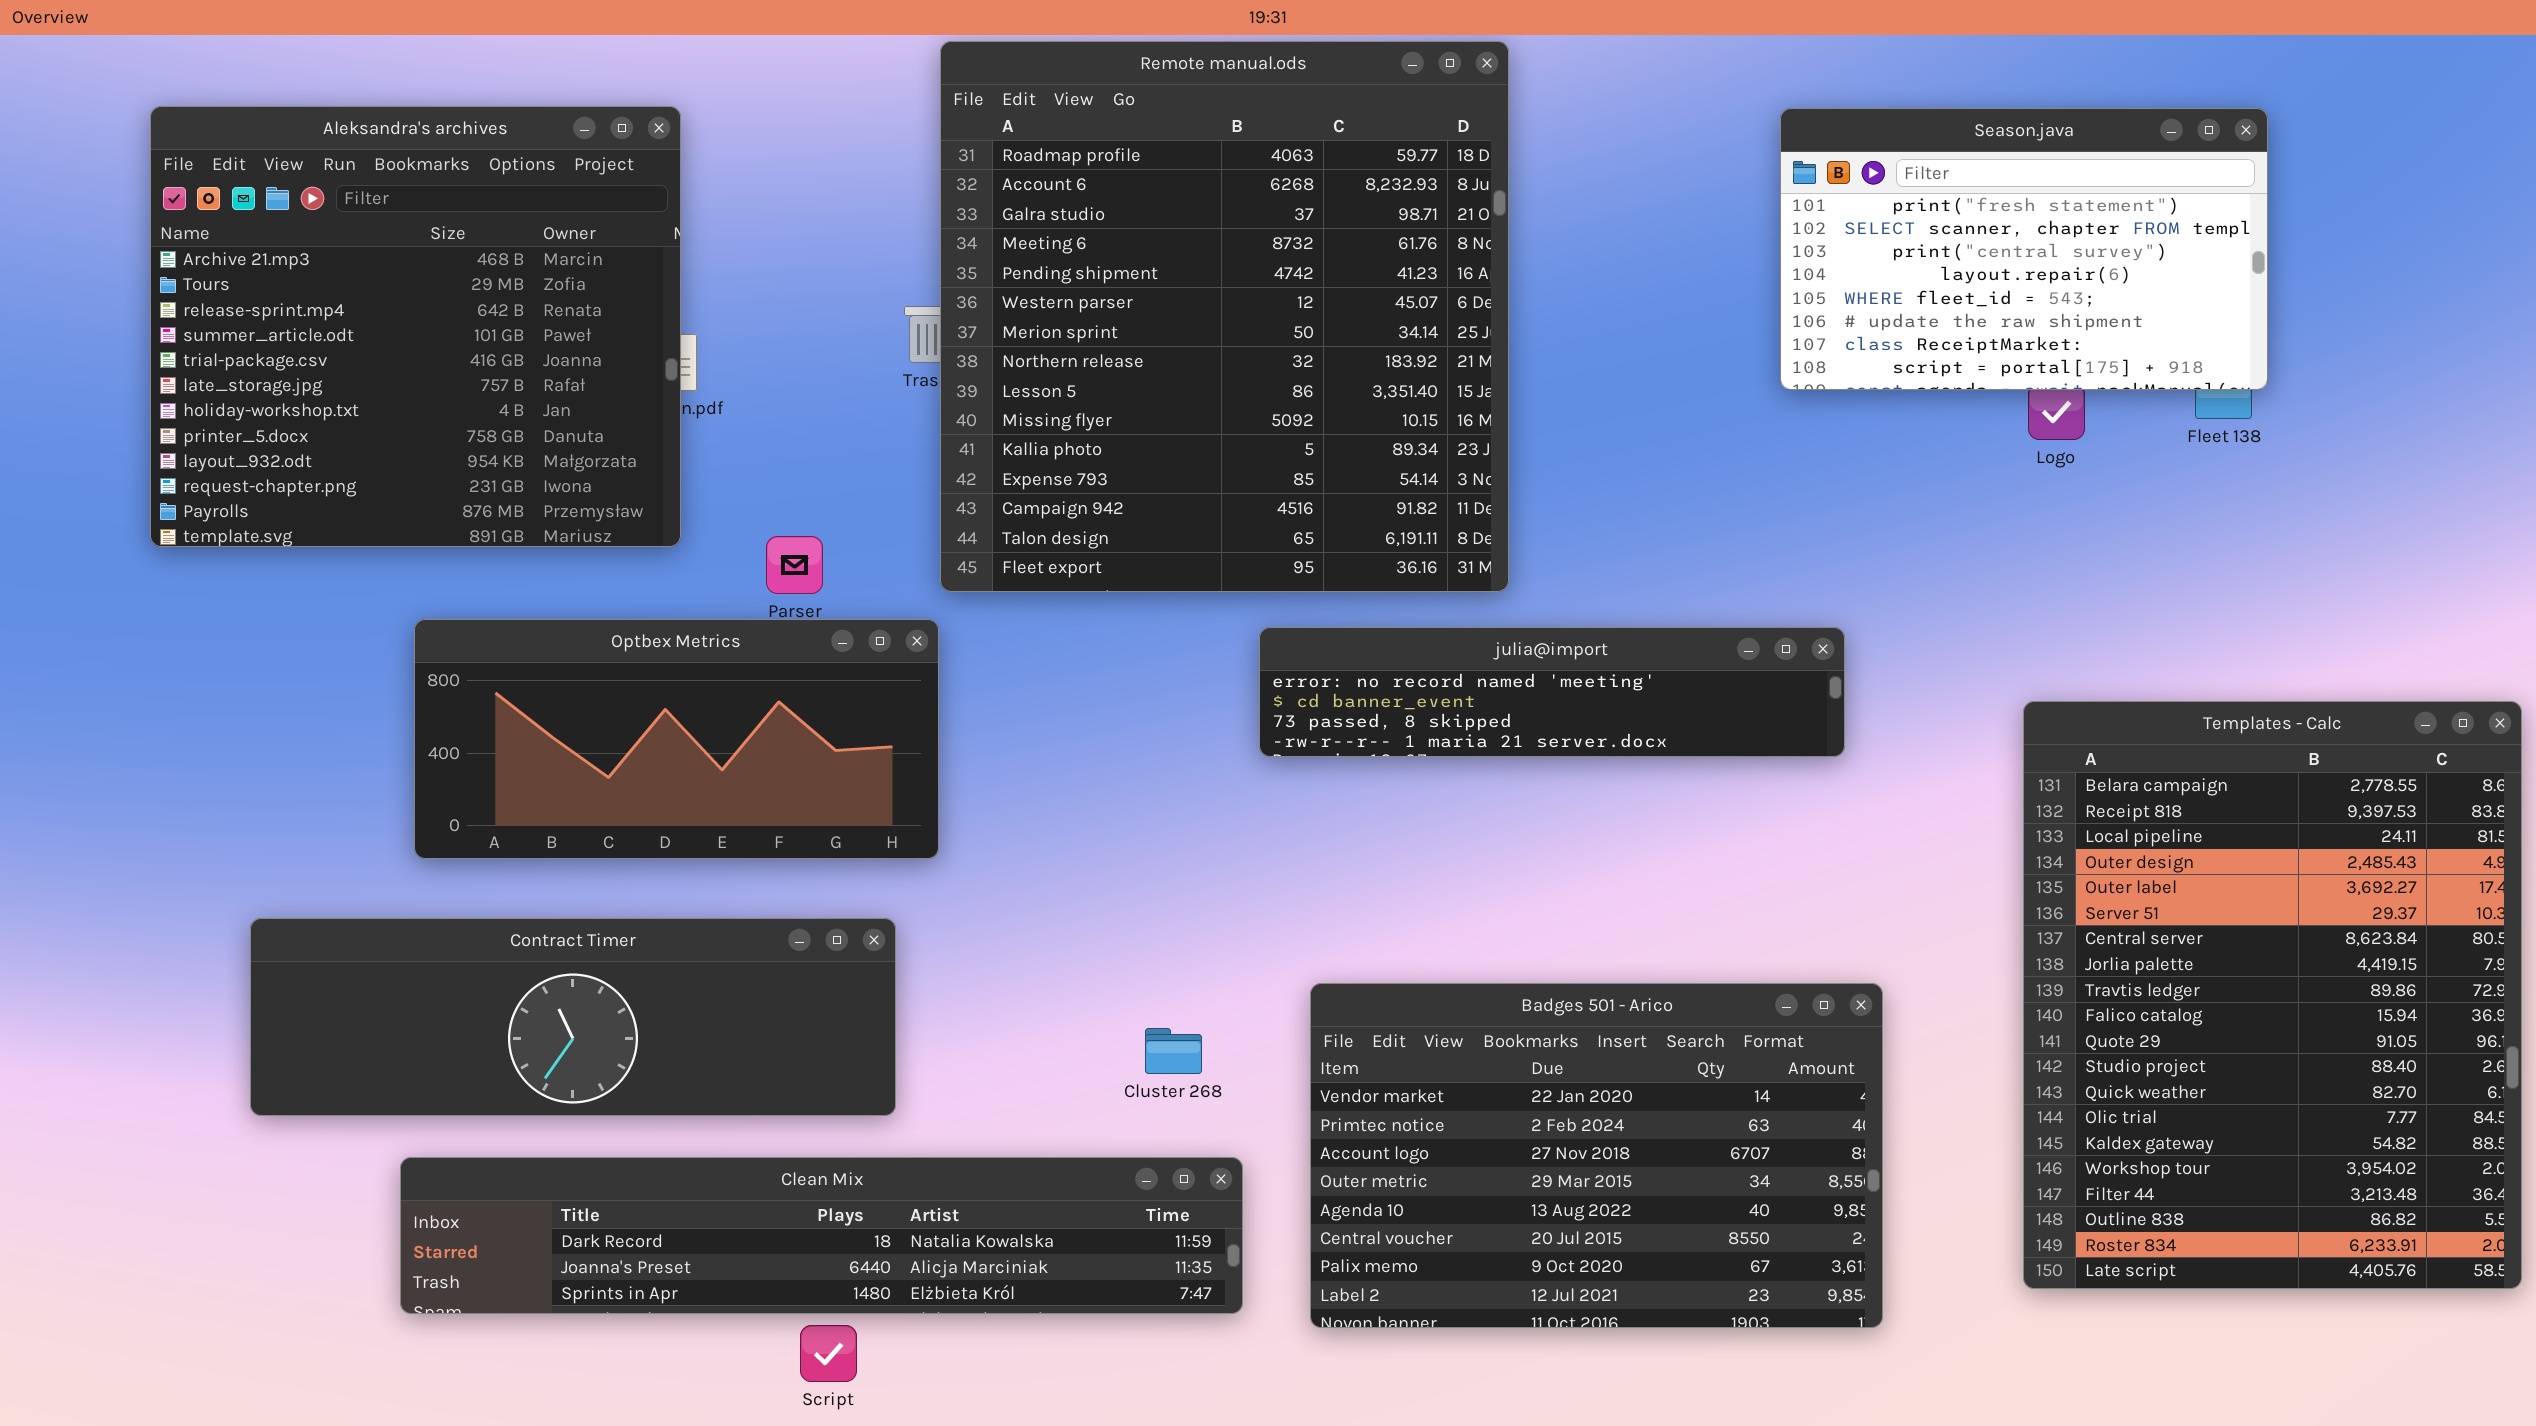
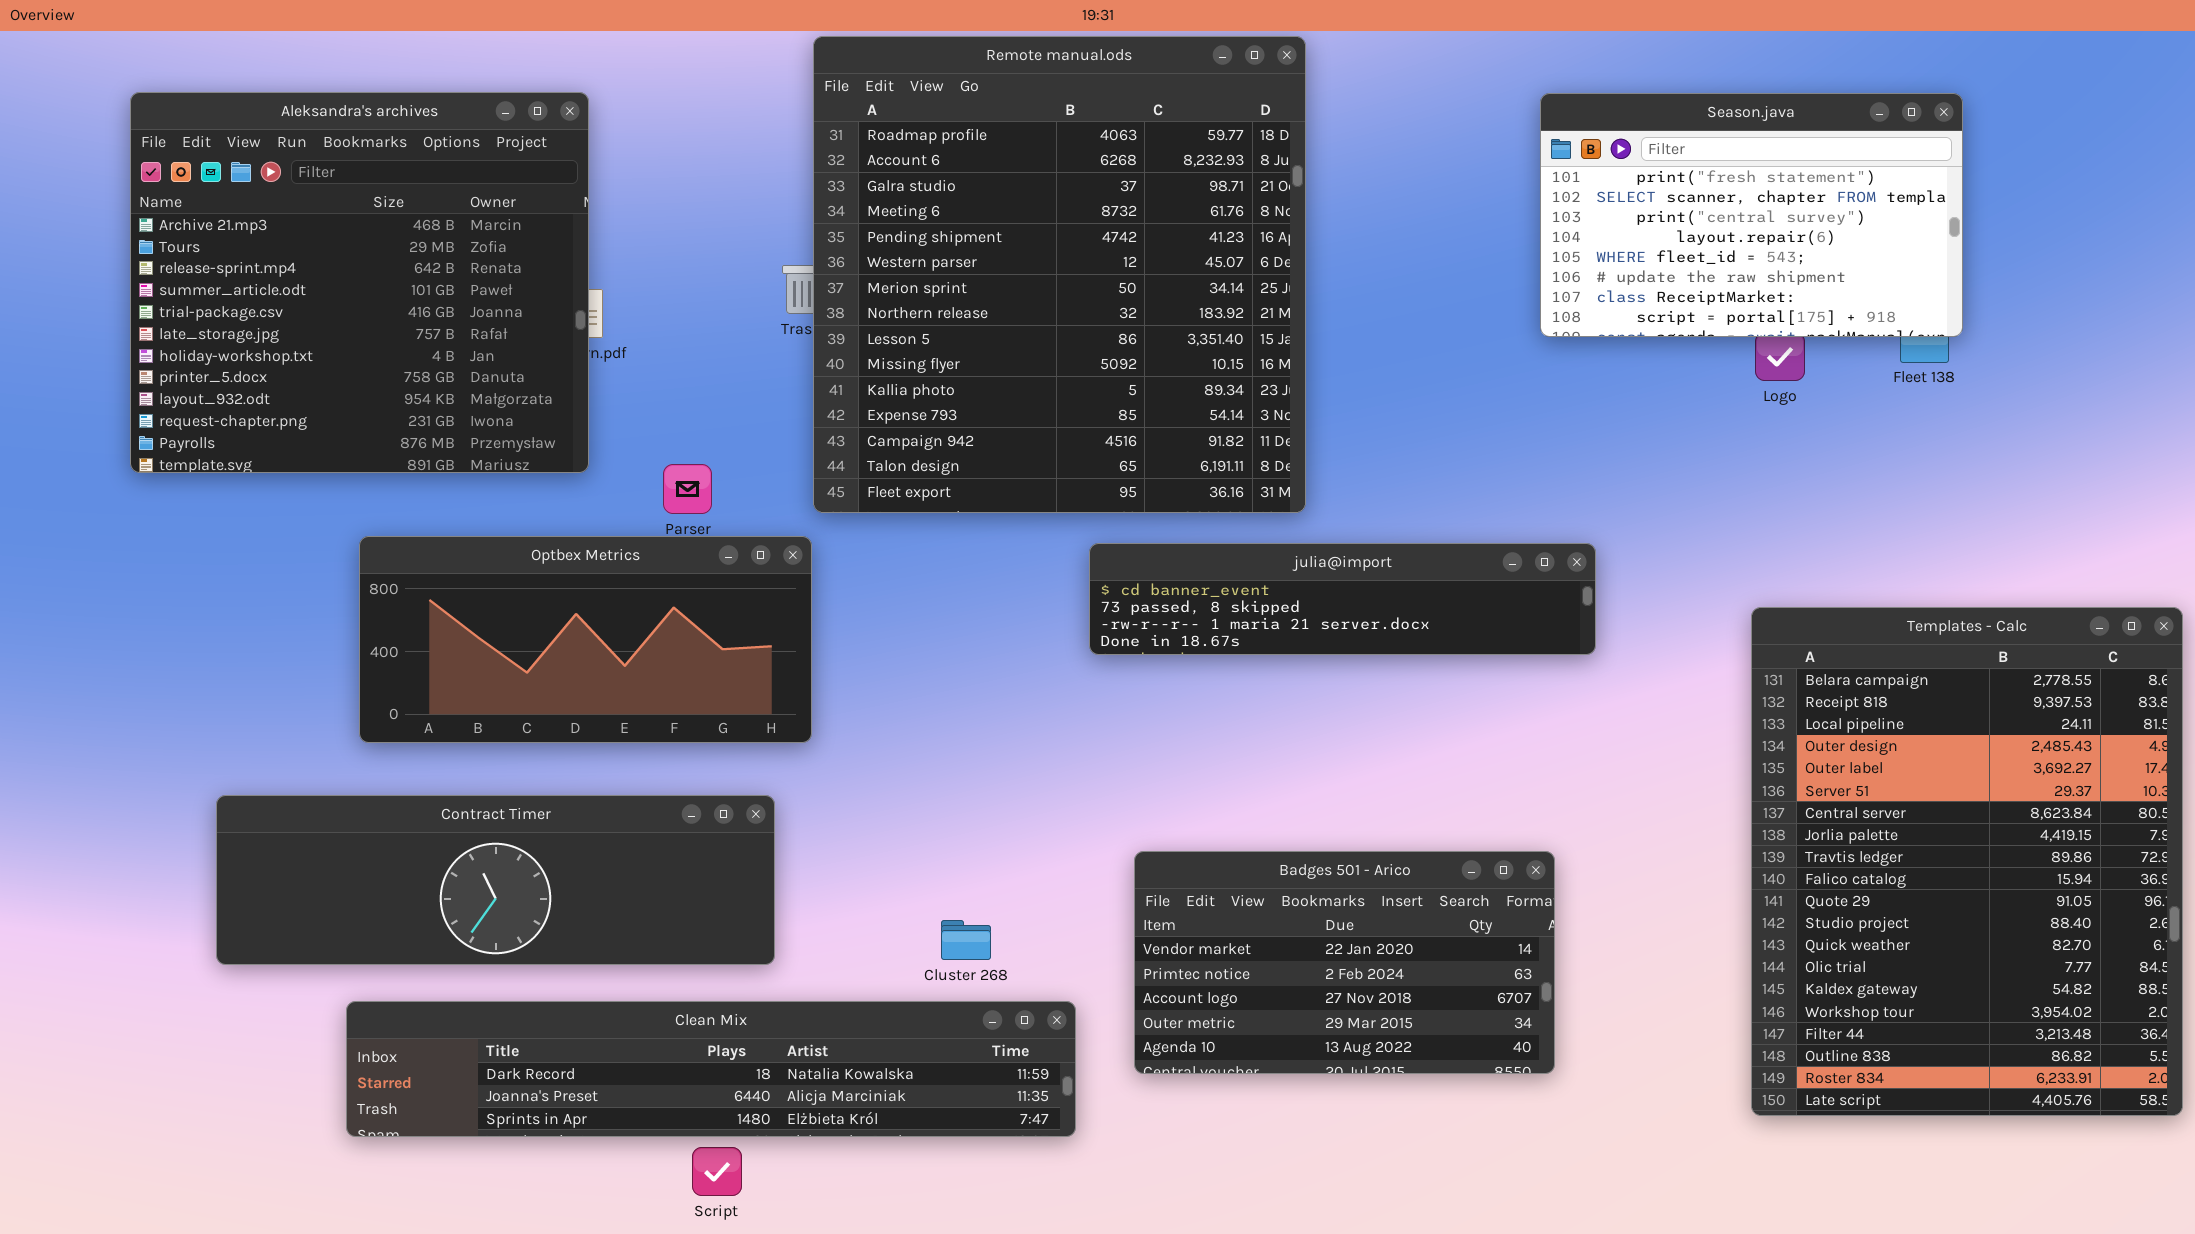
julia@import: [1259,627,1845,757] -> [1089,543,1596,655], scrolled down 1 row
Badges 501 - Arico: [1310,983,1883,1328] -> [1134,851,1555,1074], resized
Cluster 268: [1145,1028,1202,1074] -> [941,920,991,960], moved

